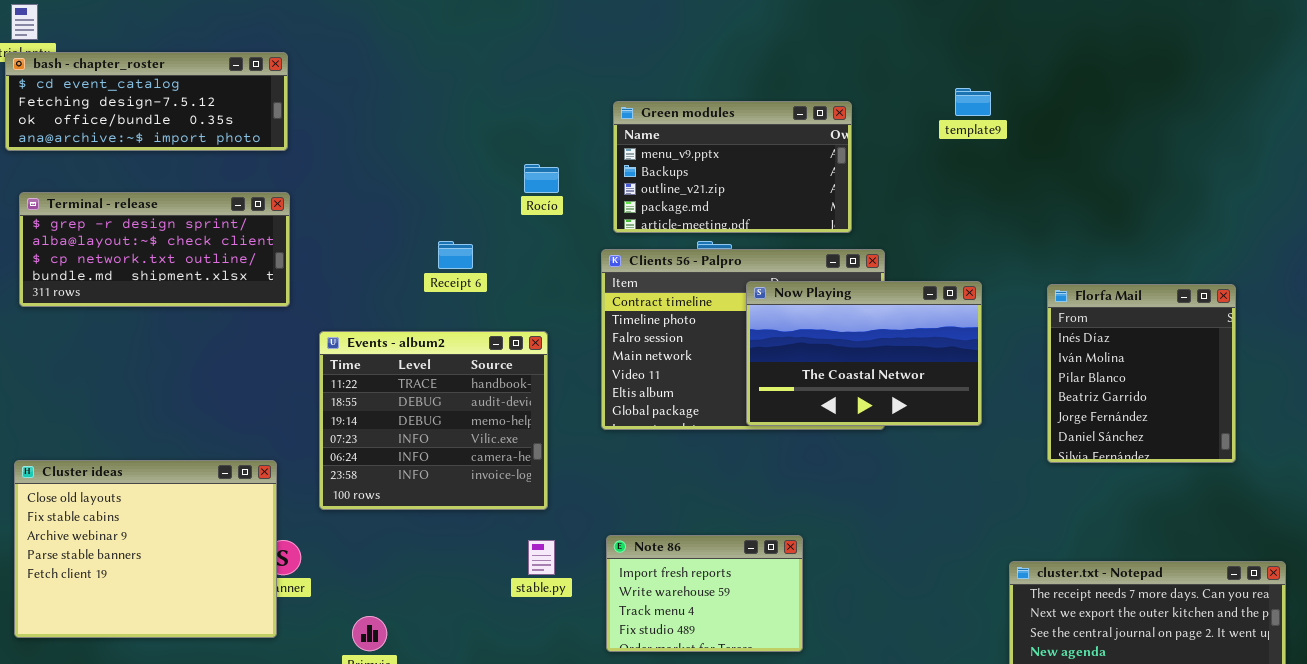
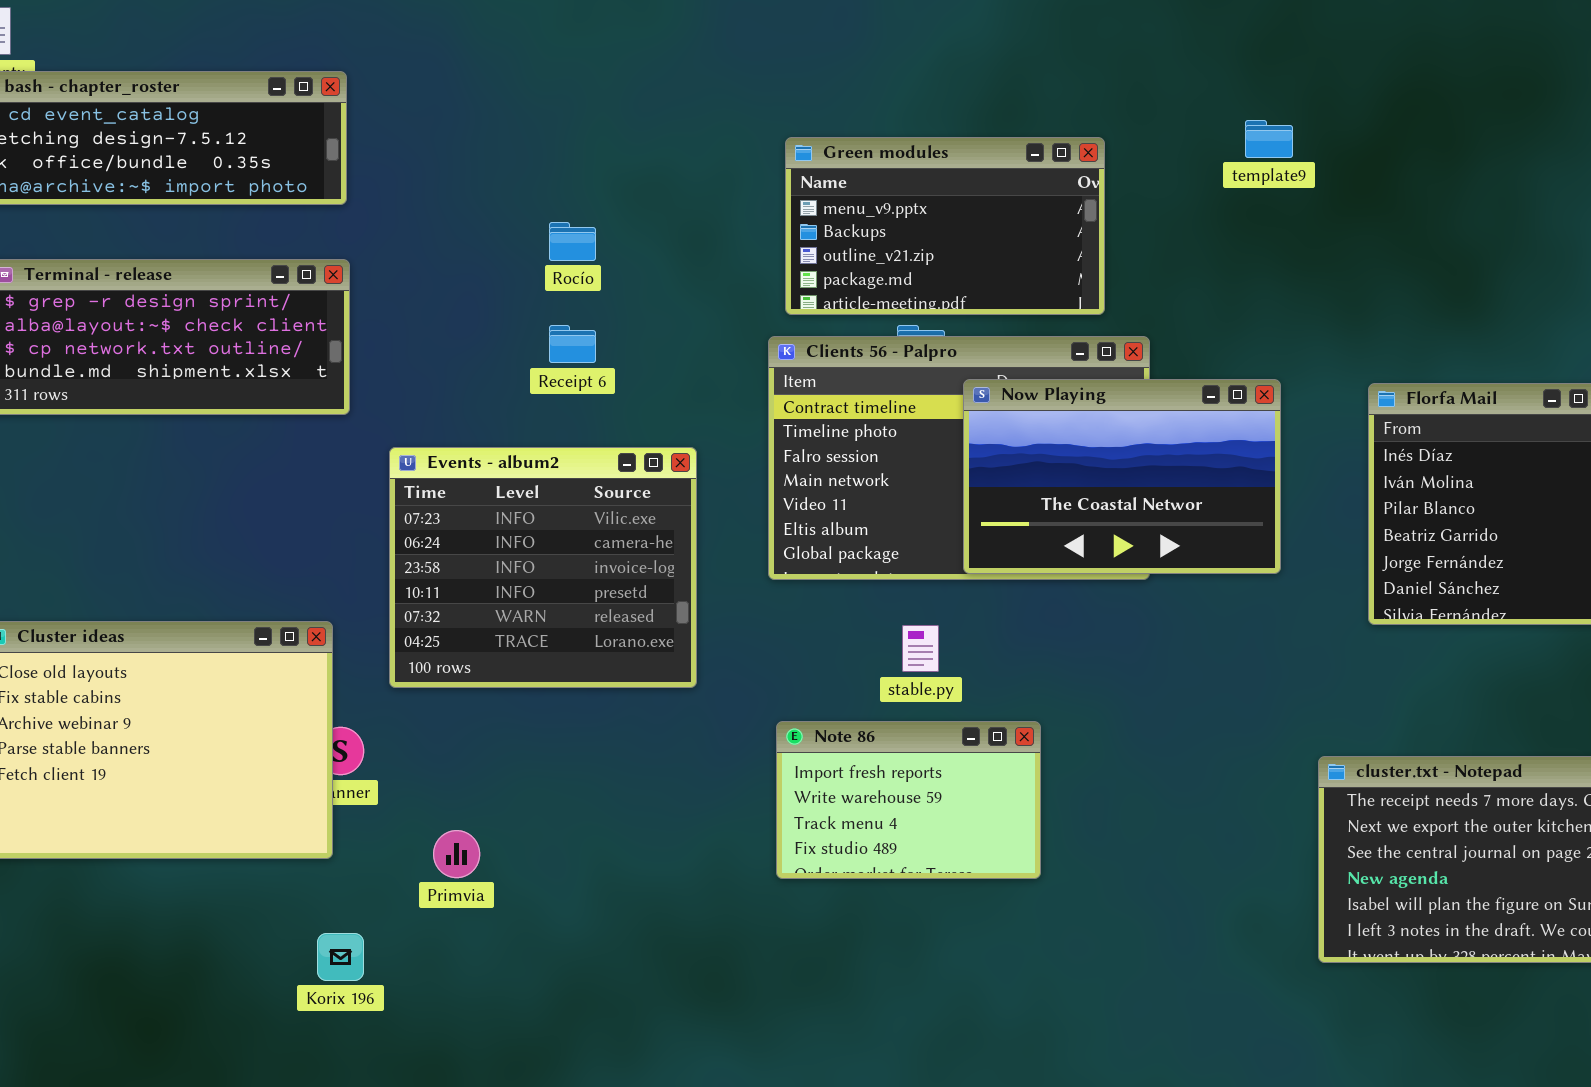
Rocío: [524,164,559,193] -> [549,222,596,261], moved
Events - album2: [319,331,548,510] -> [389,447,697,688], scrolled down 3 rows
stable.py: [528,540,555,575] -> [902,625,939,672], moved

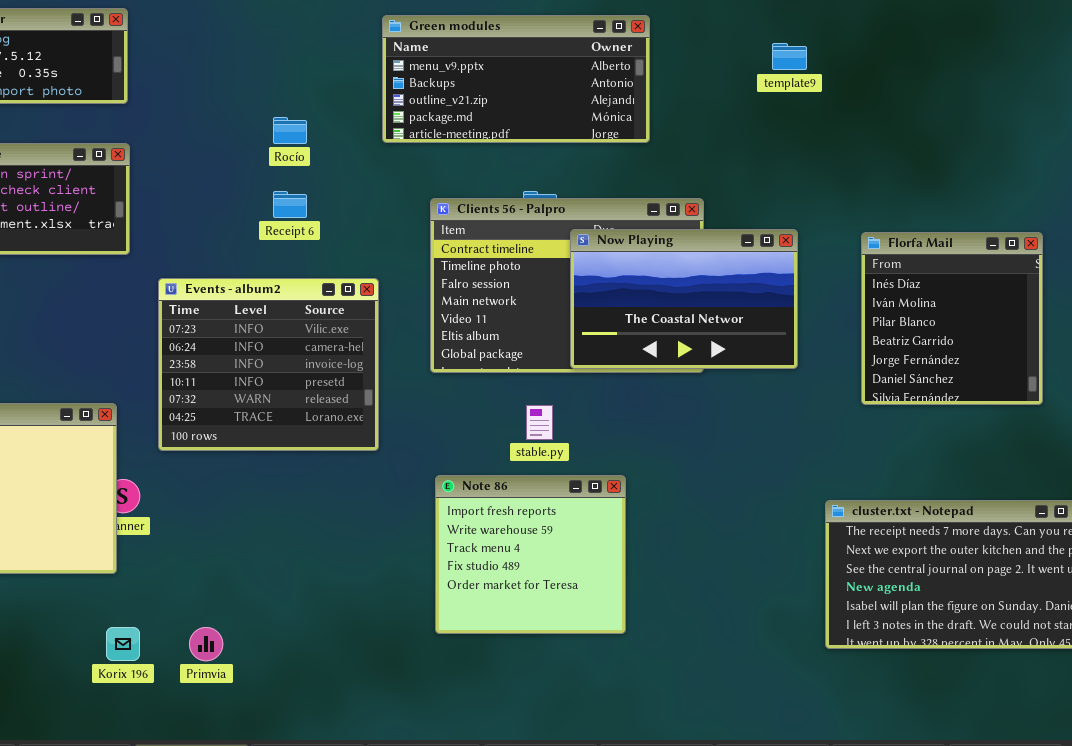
Green modules: [785,137,1105,315] -> [382,15,650,143], moved, resized
Note 86: [776,721,1041,879] -> [435,475,626,634], resized
Primvia: [433,830,480,878] -> [189,627,223,661], moved

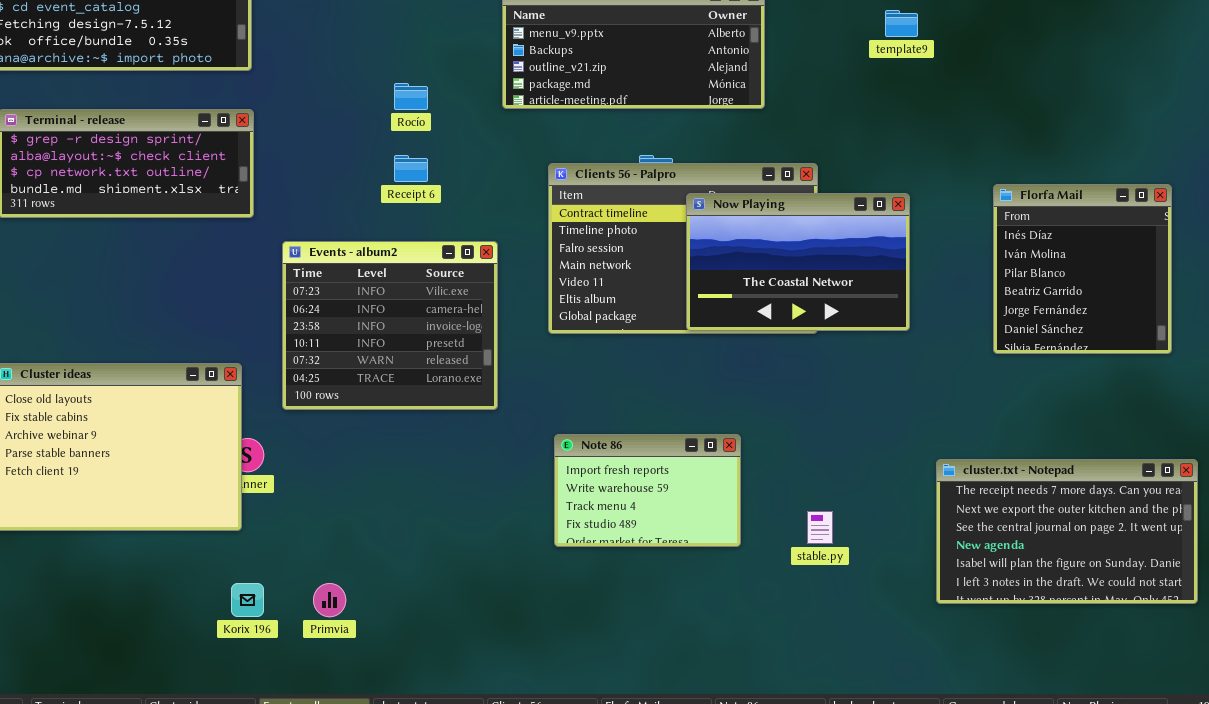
Florfa Mail: [861,232,1043,405] -> [993,184,1172,354], moved
stable.py: [526,405,553,440] -> [807,511,833,544], moved
Note 86: [435,475,626,634] -> [554,434,741,547], resized

